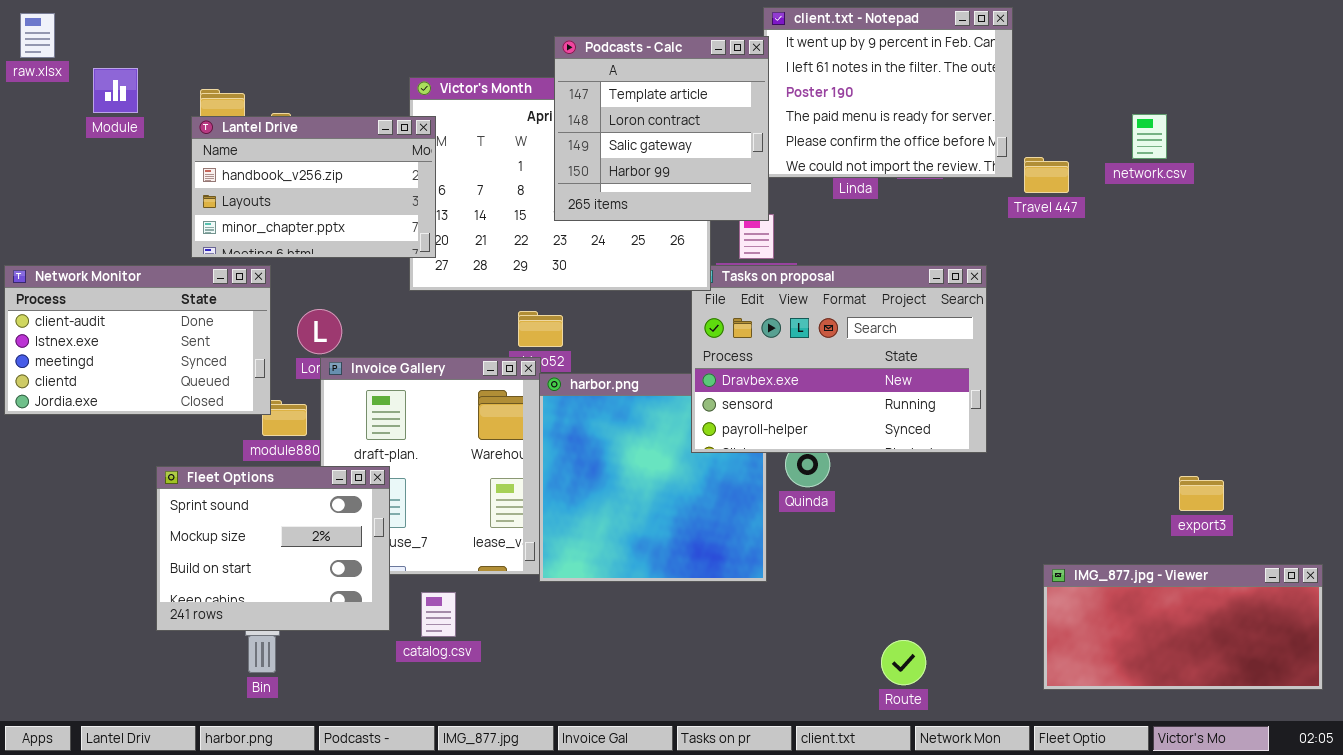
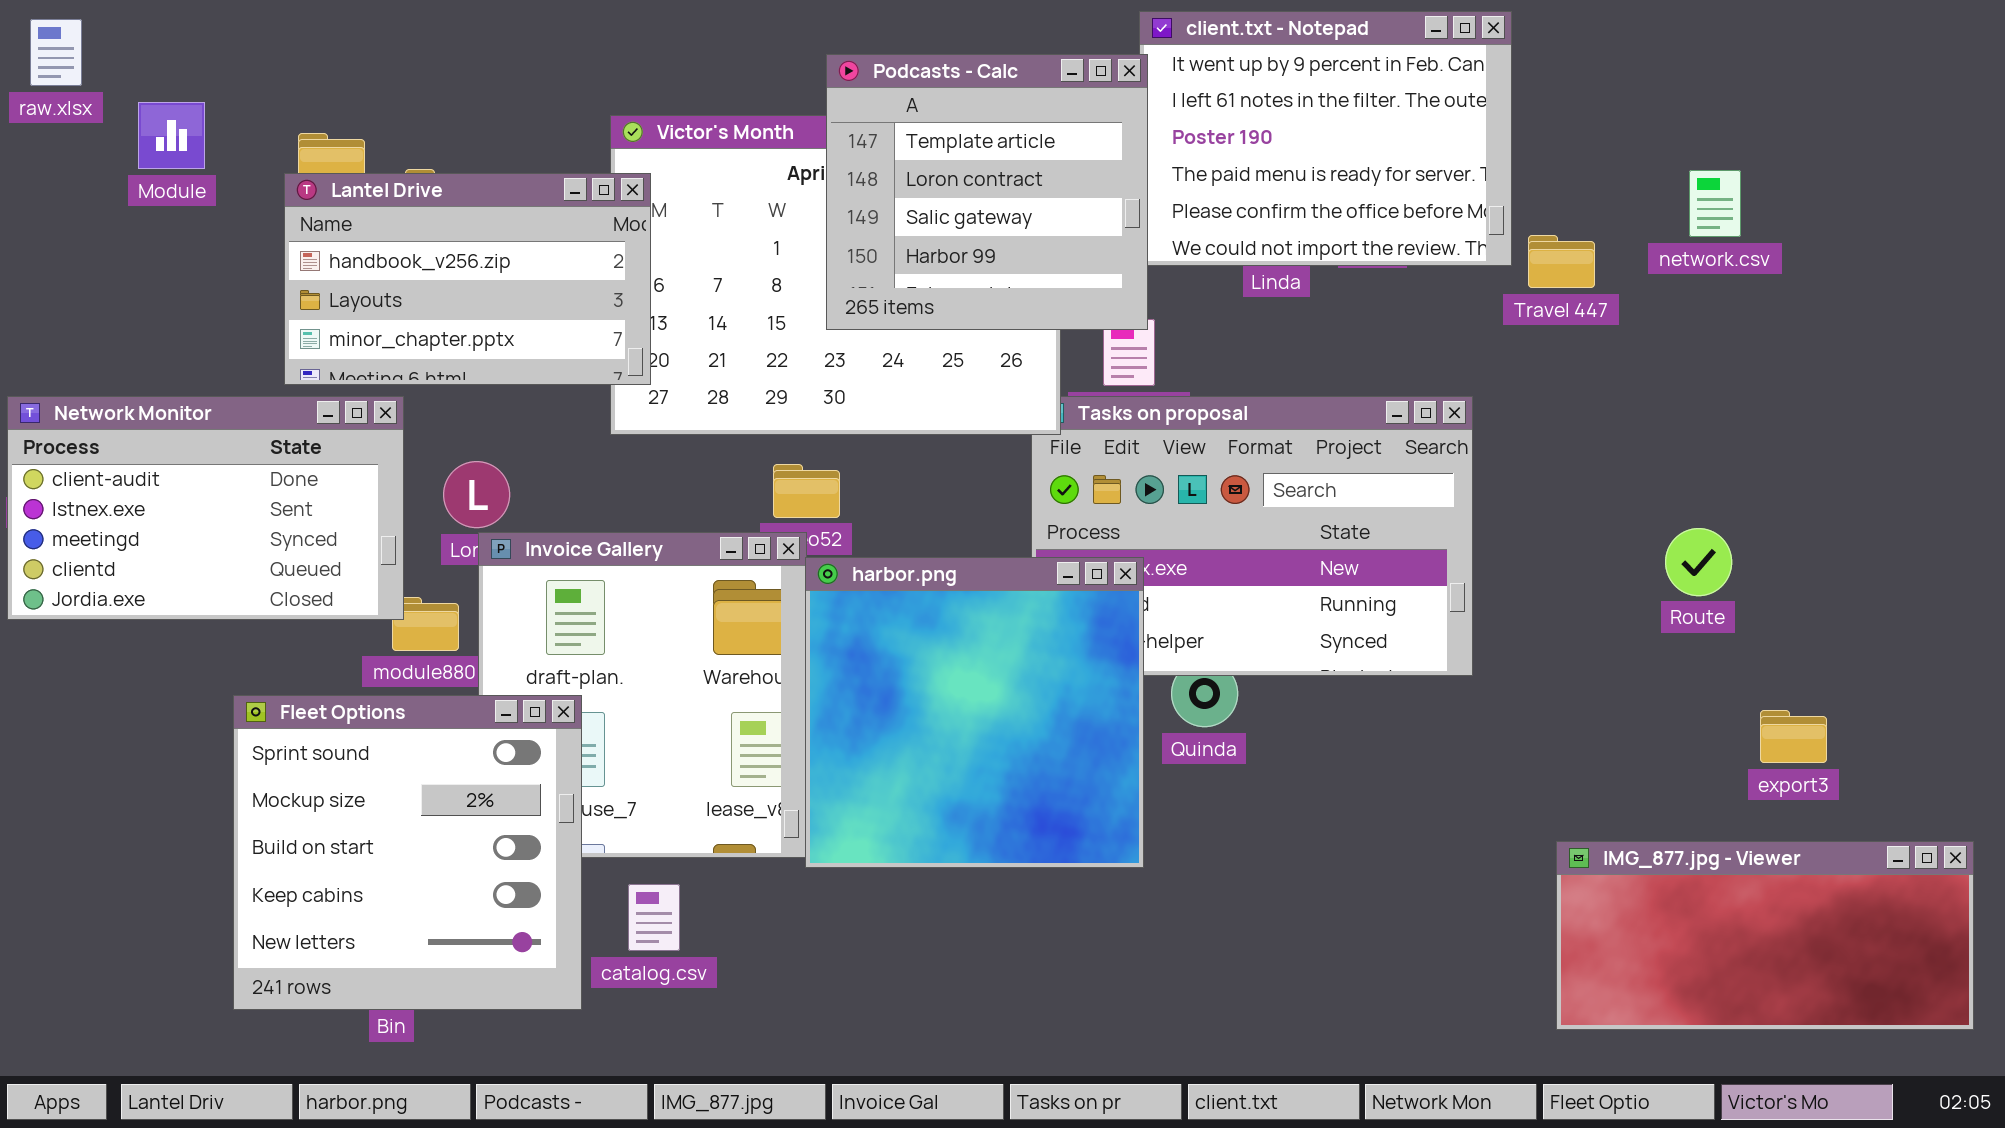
harbor.png: [539,373,767,582] -> [805,557,1144,868], raised
Fleet Options: [156,466,390,631] -> [233,695,582,1010], resized
Route: [881,640,926,685] -> [1665,528,1732,596], moved

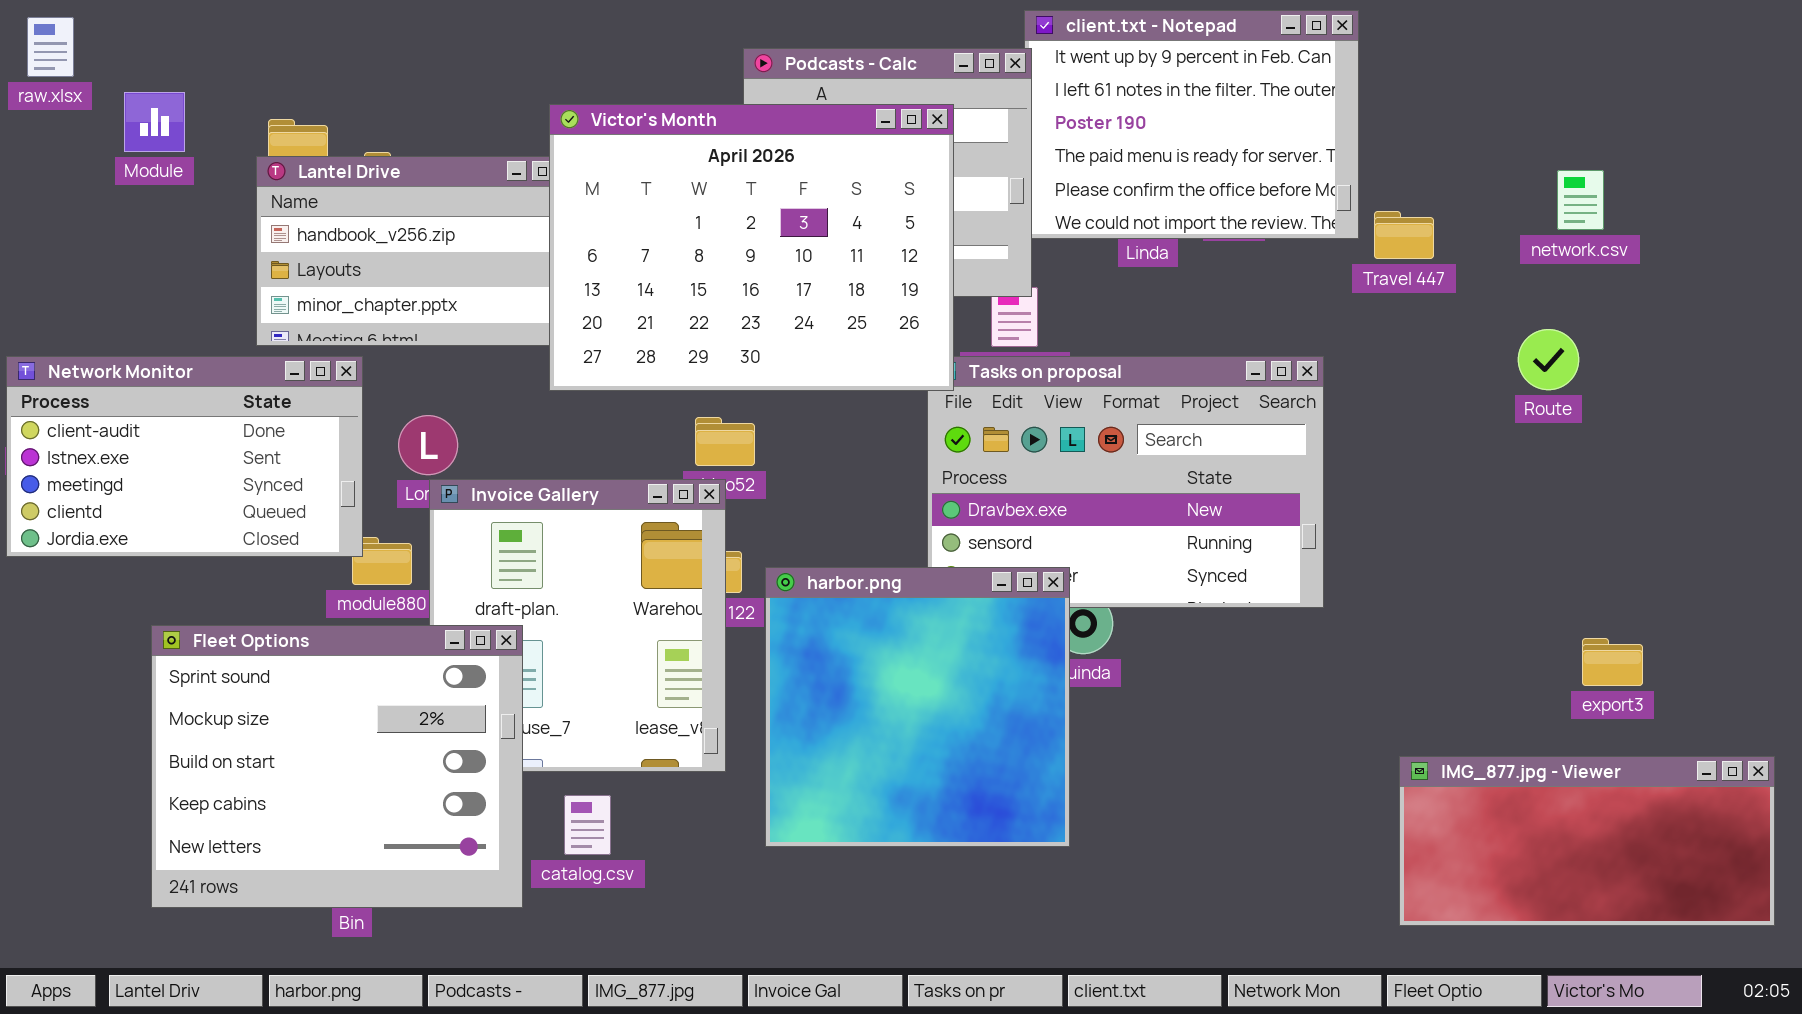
Victor's Month: [610,115,1061,435] -> [549,104,954,391], raised
network.csv: [1689,170,1741,237] -> [1557,170,1604,230], moved
Route: [1665,528,1732,596] -> [1518,329,1579,390], moved
harbor.png: [805,557,1144,868] -> [765,567,1070,847], moved
Fleet Options: [233,695,582,1010] -> [151,625,523,908], resized

